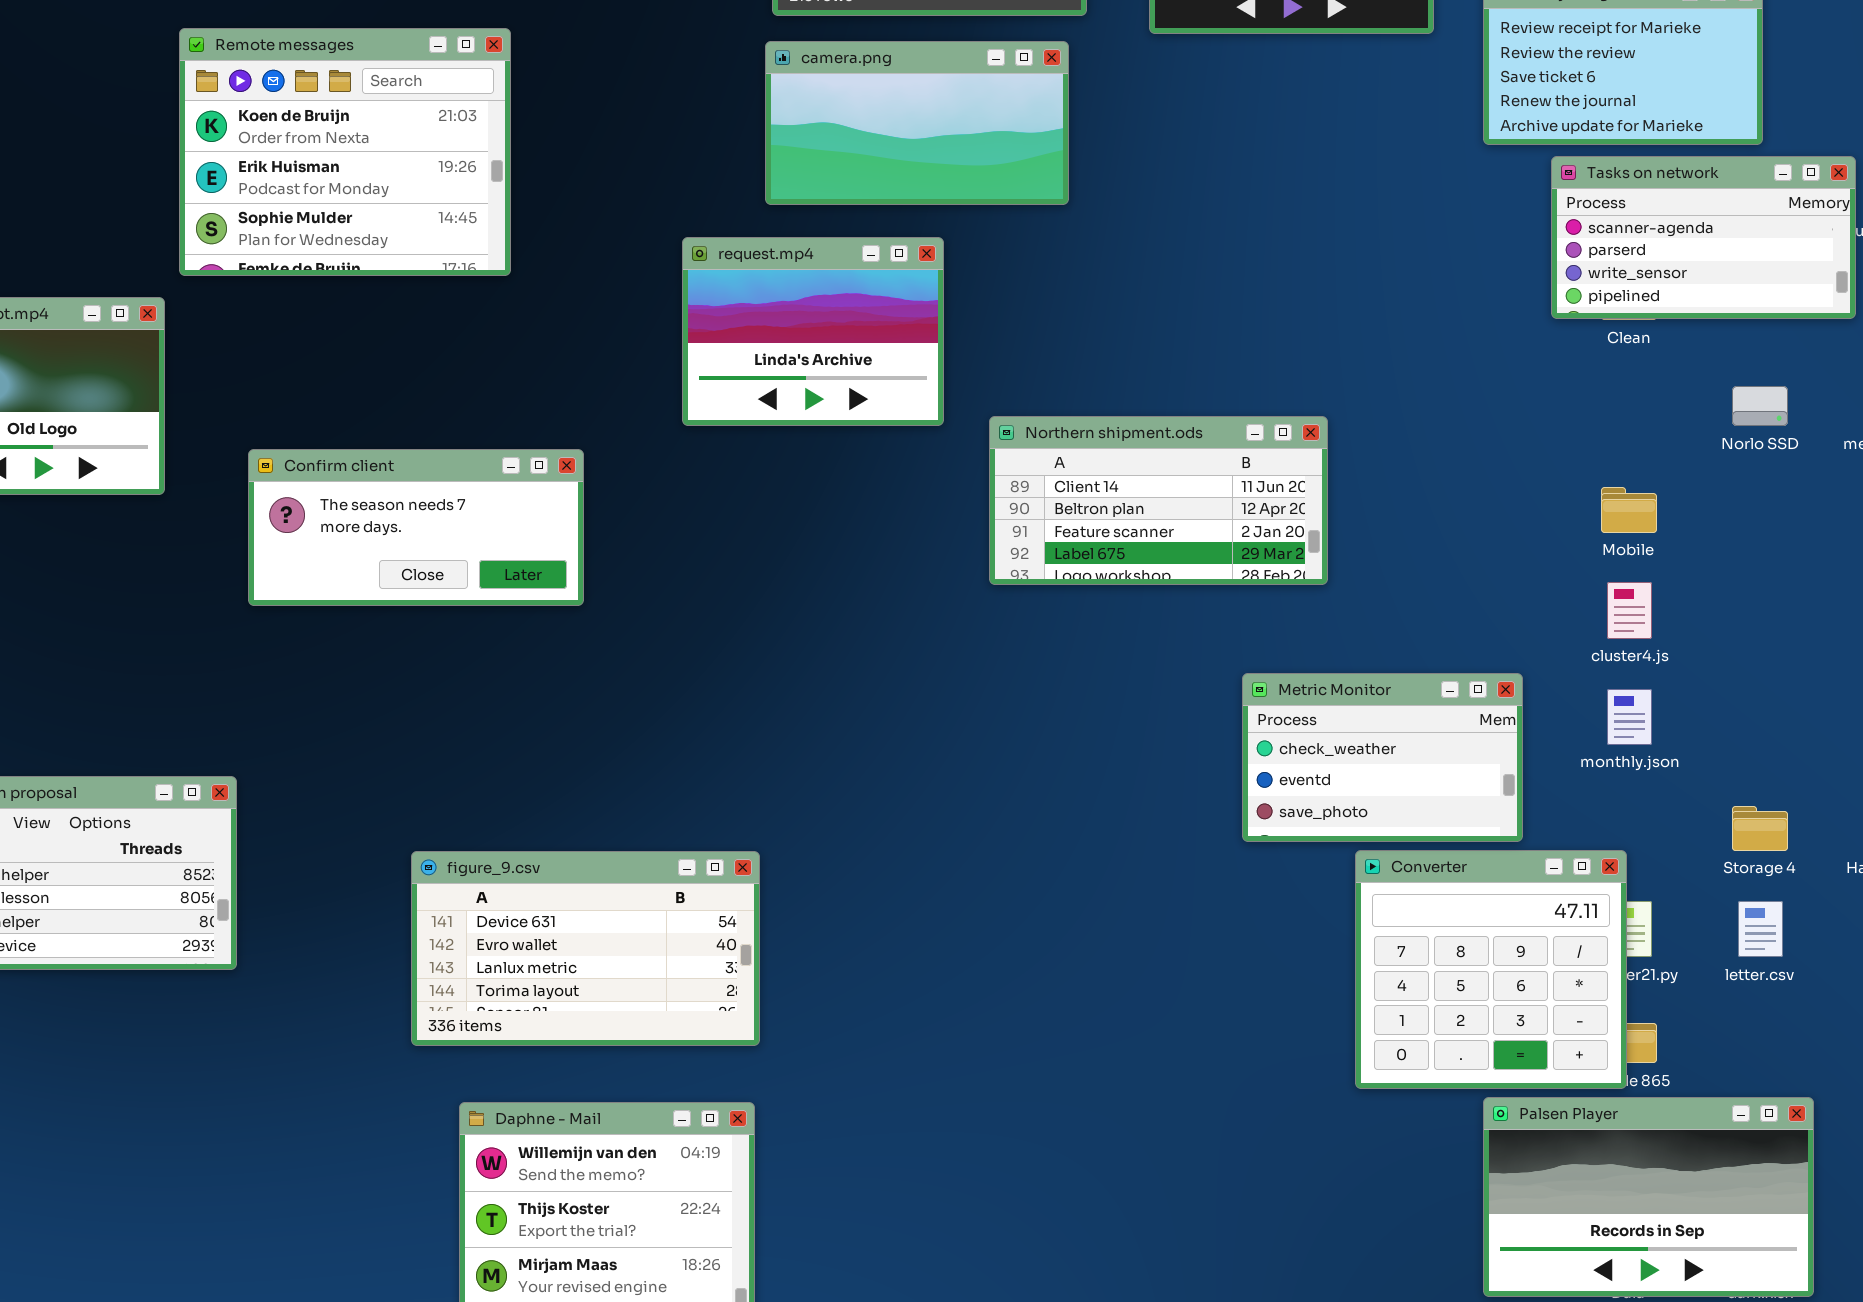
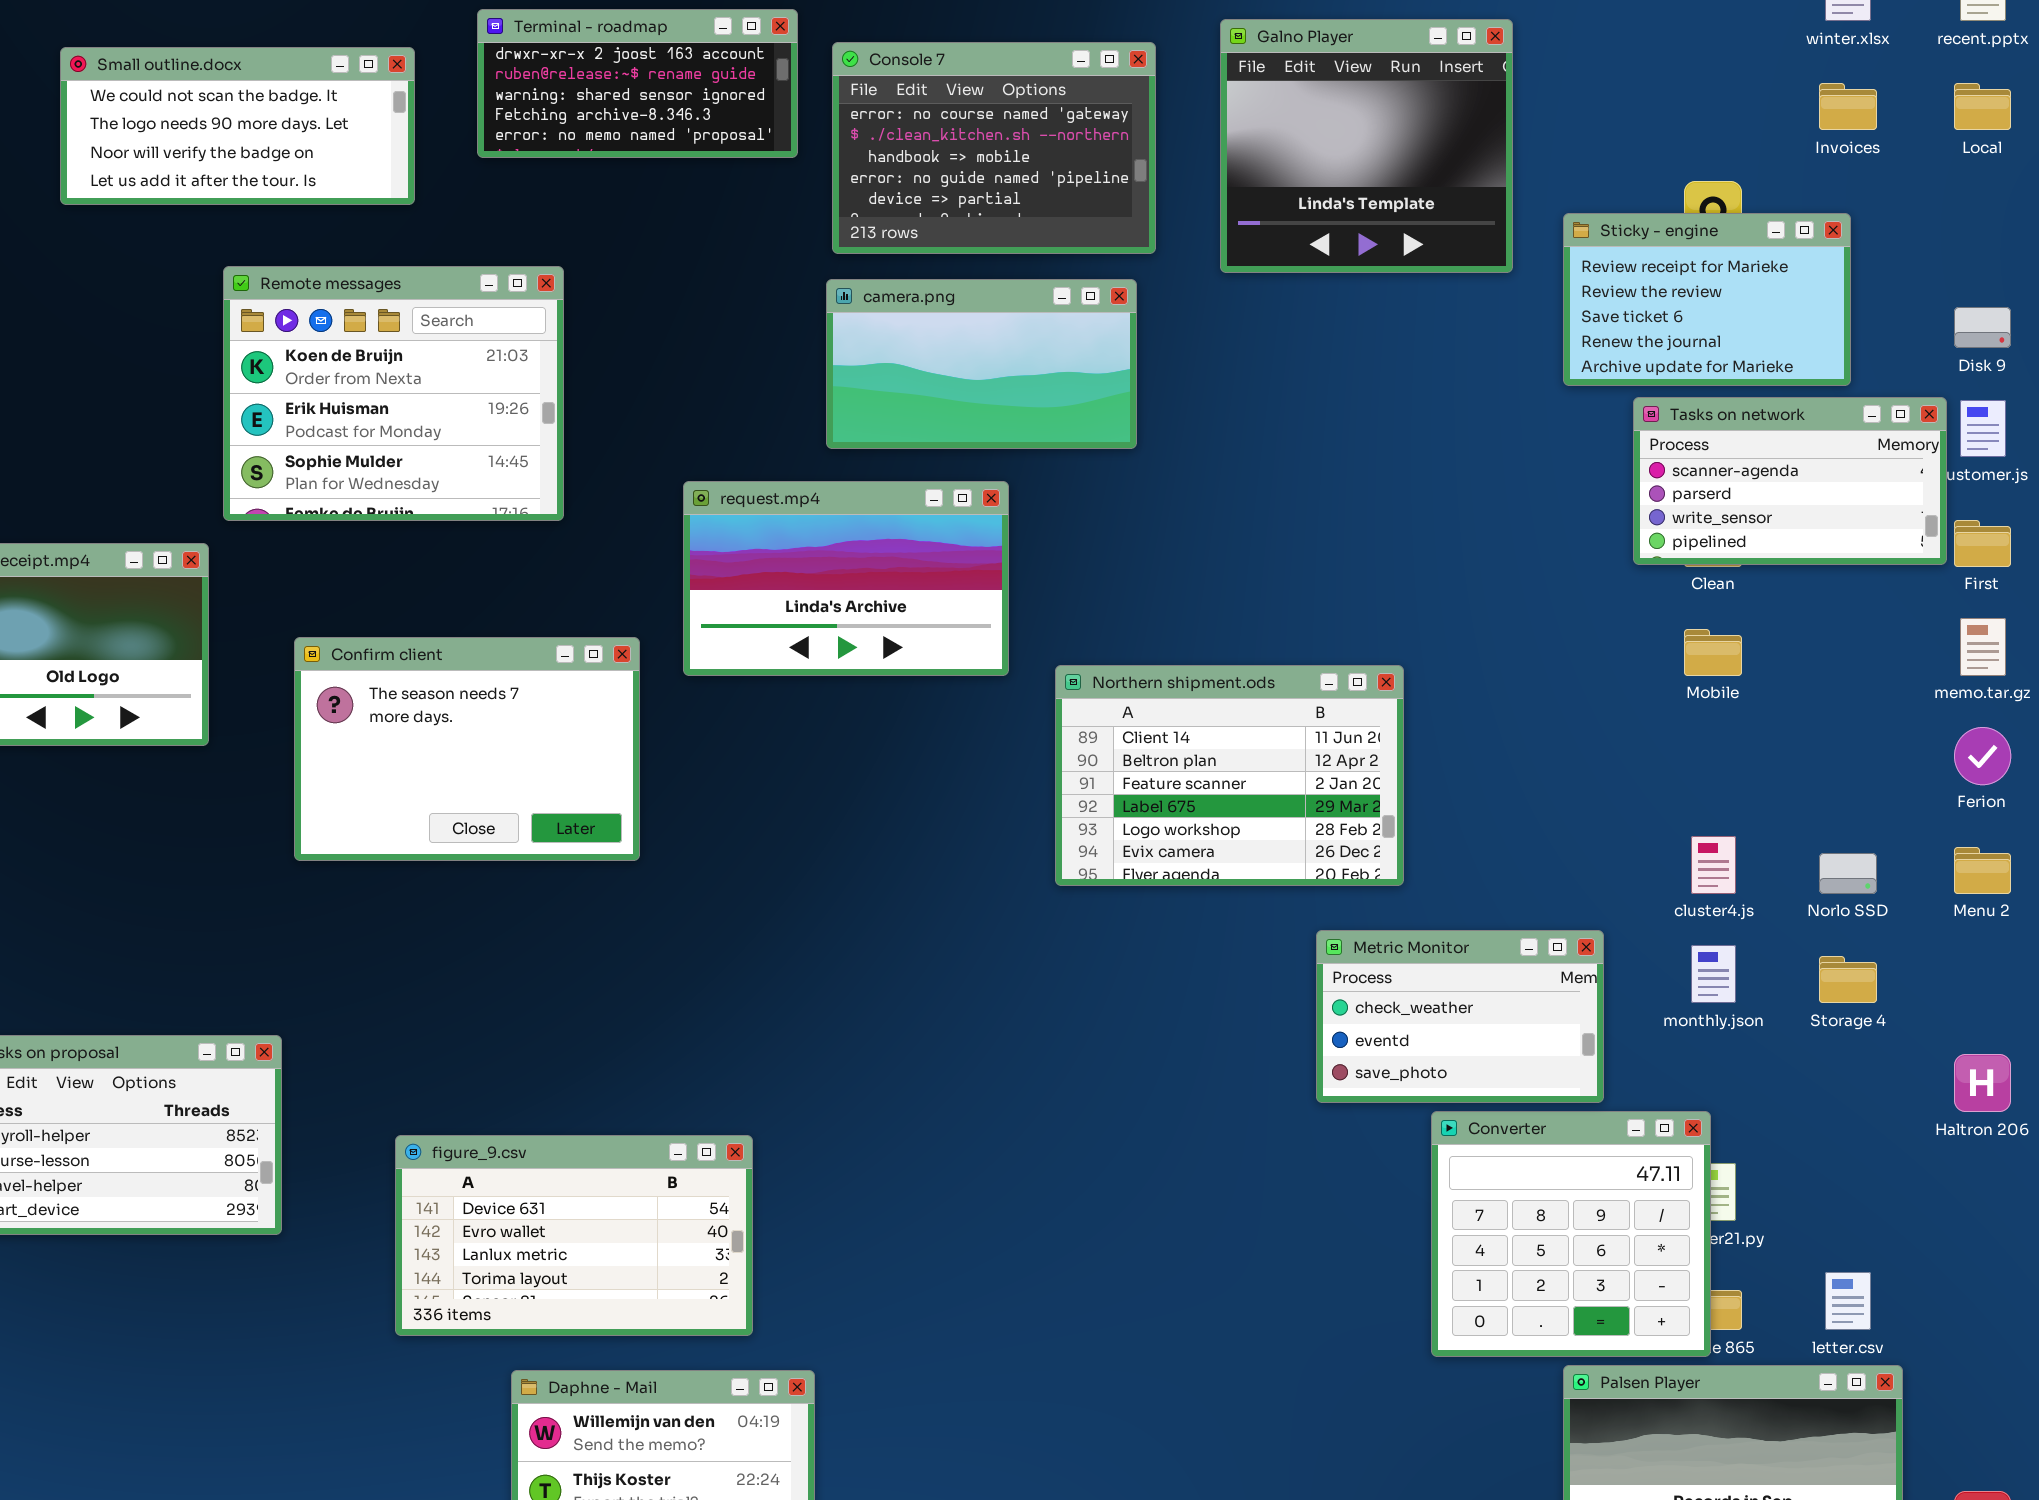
request.mp4: [682,237,944,426] -> [683,481,1009,676], resized
Norlo SSD: [1732,386,1788,426] -> [1819,853,1877,894], moved
Northern shipment.ods: [989,416,1328,585] -> [1055,665,1404,886], resized
Confirm client: [248,449,584,606] -> [294,637,640,861], resized
Mobile: [1601,487,1657,533] -> [1684,629,1742,676], moved
Storage 4: [1732,806,1788,851] -> [1819,956,1877,1003], moved
figure_9.csv: [411,851,760,1046] -> [395,1135,753,1336], moved
letter.csv: [1738,901,1783,957] -> [1825,1272,1871,1330], moved

